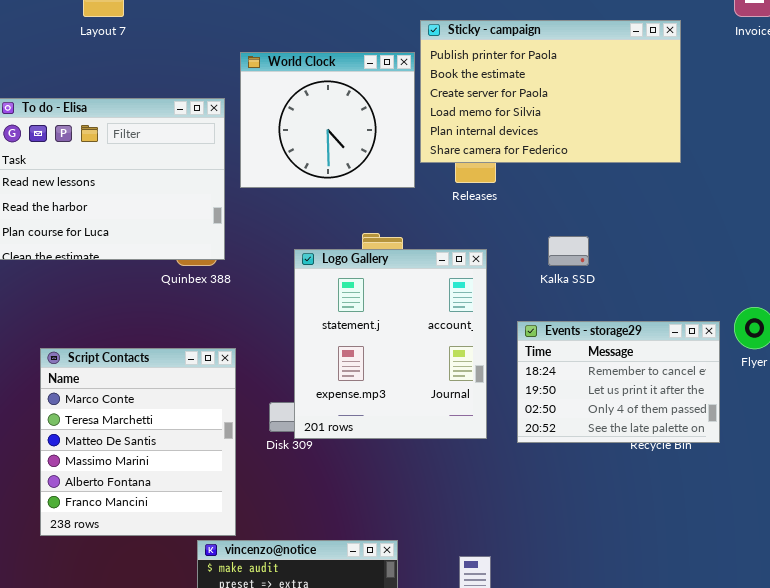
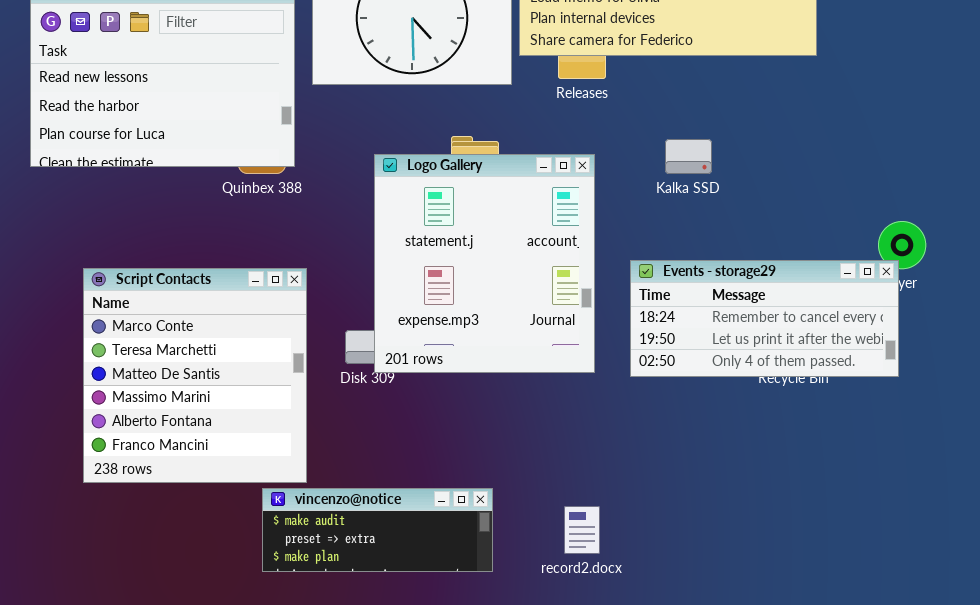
Events - storage29: [517,321,720,443] -> [630,260,899,377], resized

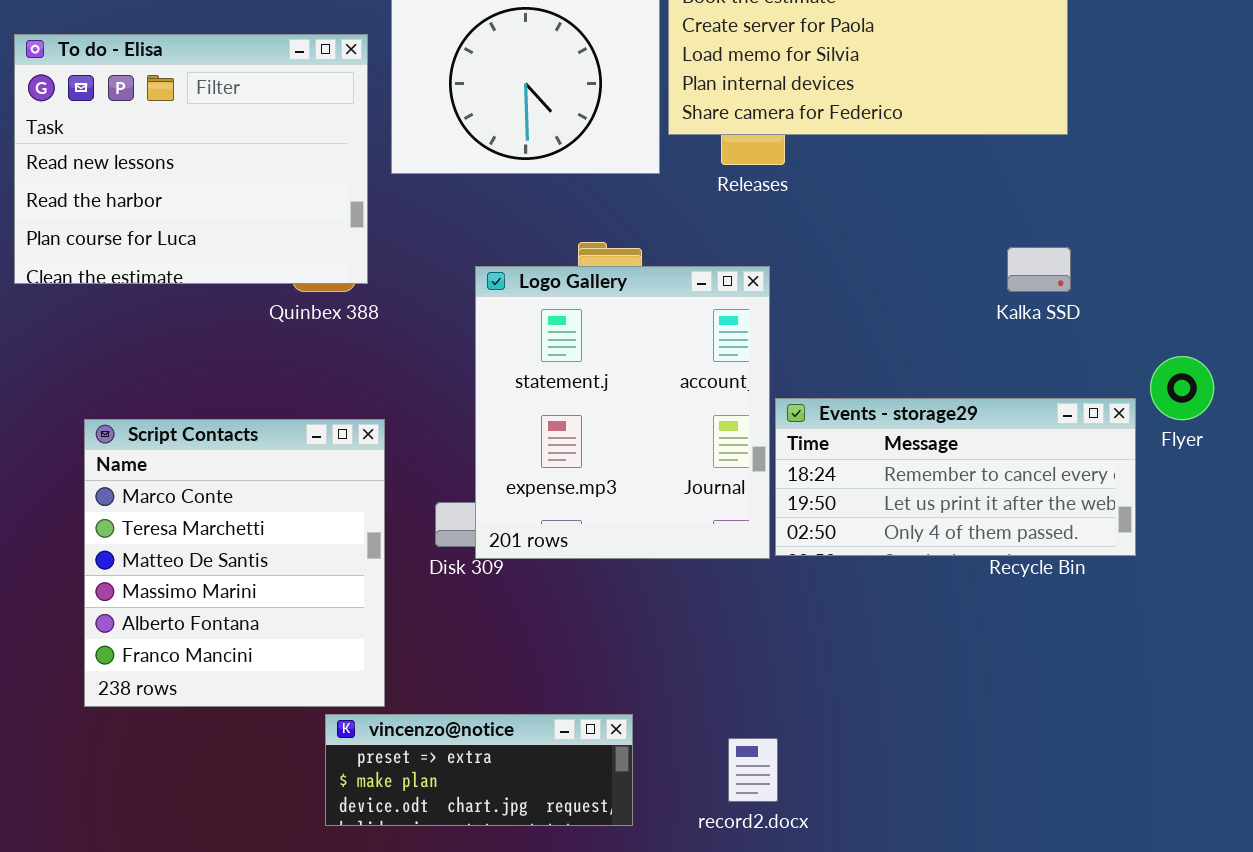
Kalka SSD: [665,139,712,174] -> [1007,247,1071,292], moved
Events - storage29: [630,260,899,377] -> [775,398,1136,556], moved
vincenzo@notice: [262,488,493,572] -> [325,714,633,826], scrolled down 1 row

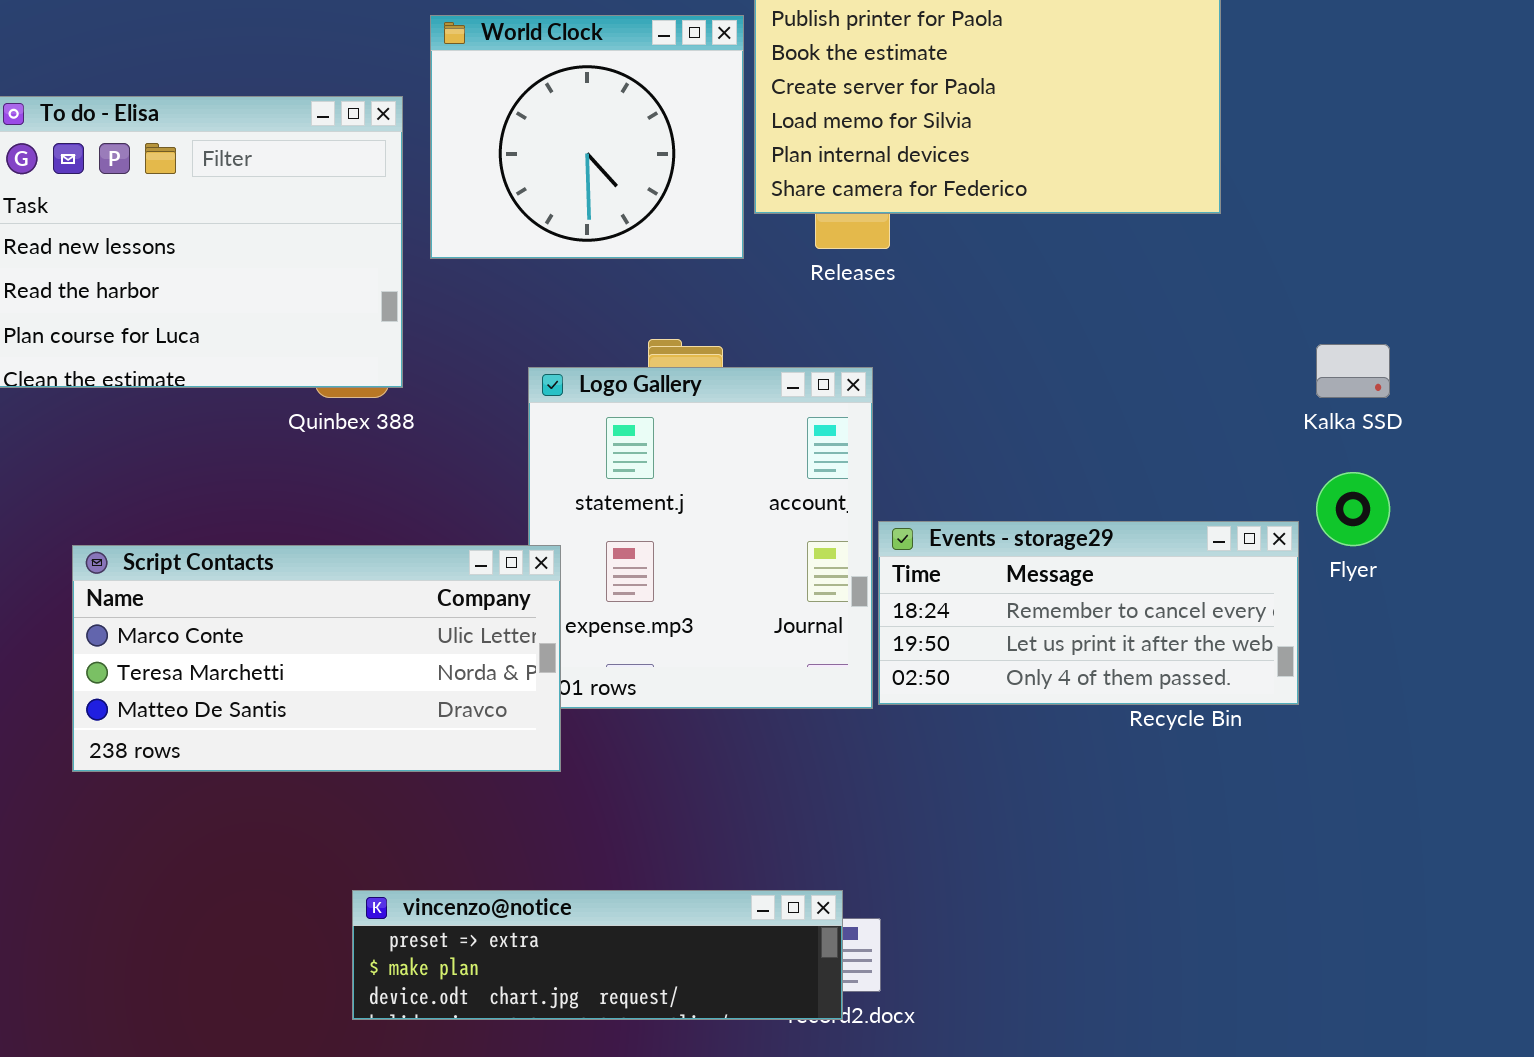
Kalka SSD: [1007,247,1071,292] -> [1316,344,1390,398], moved
Script Contacts: [84,419,385,707] -> [72,545,561,772], resized
vincenzo@notice: [325,714,633,826] -> [352,890,843,1020], resized

